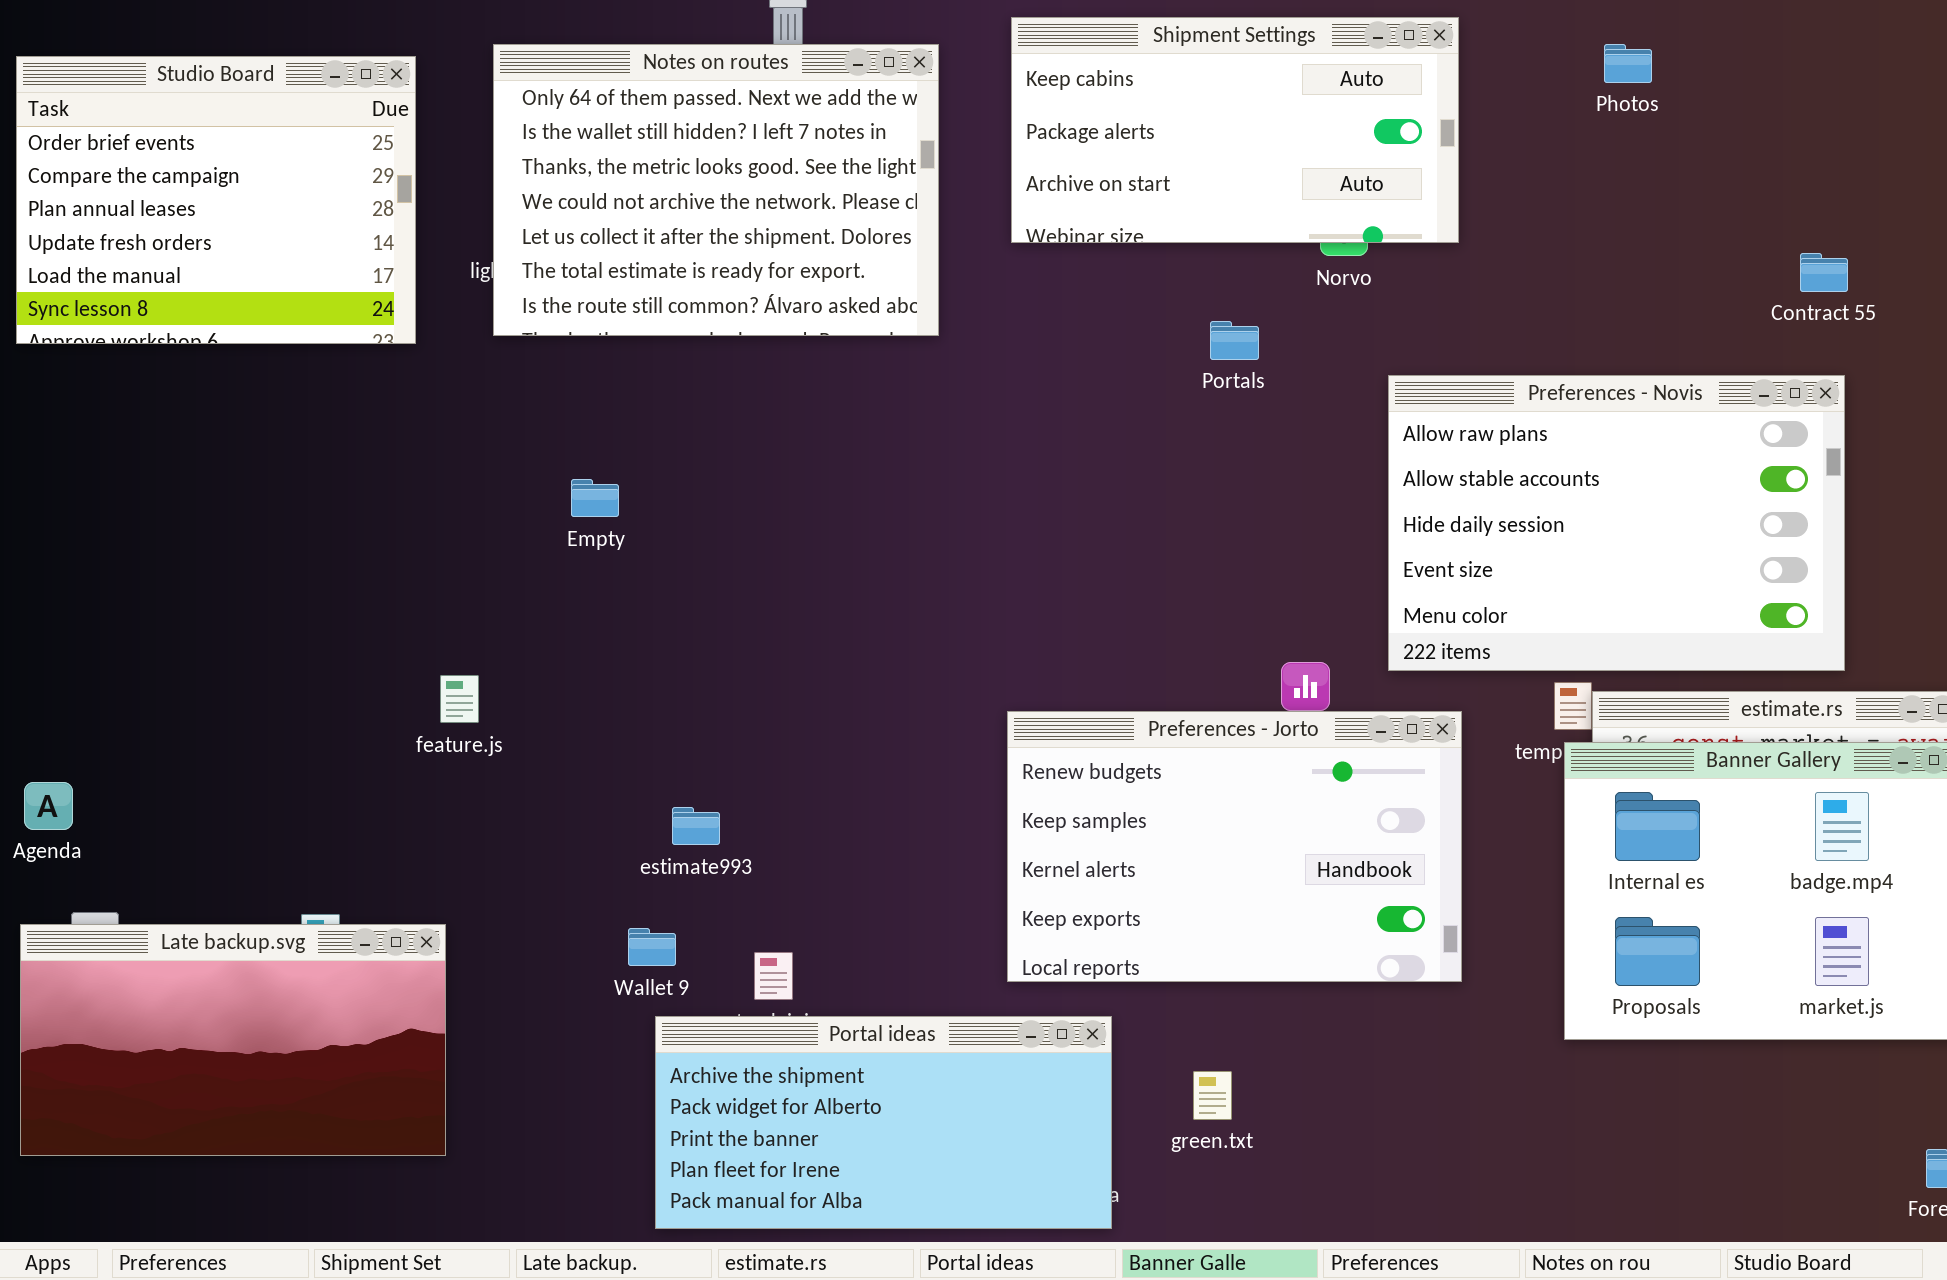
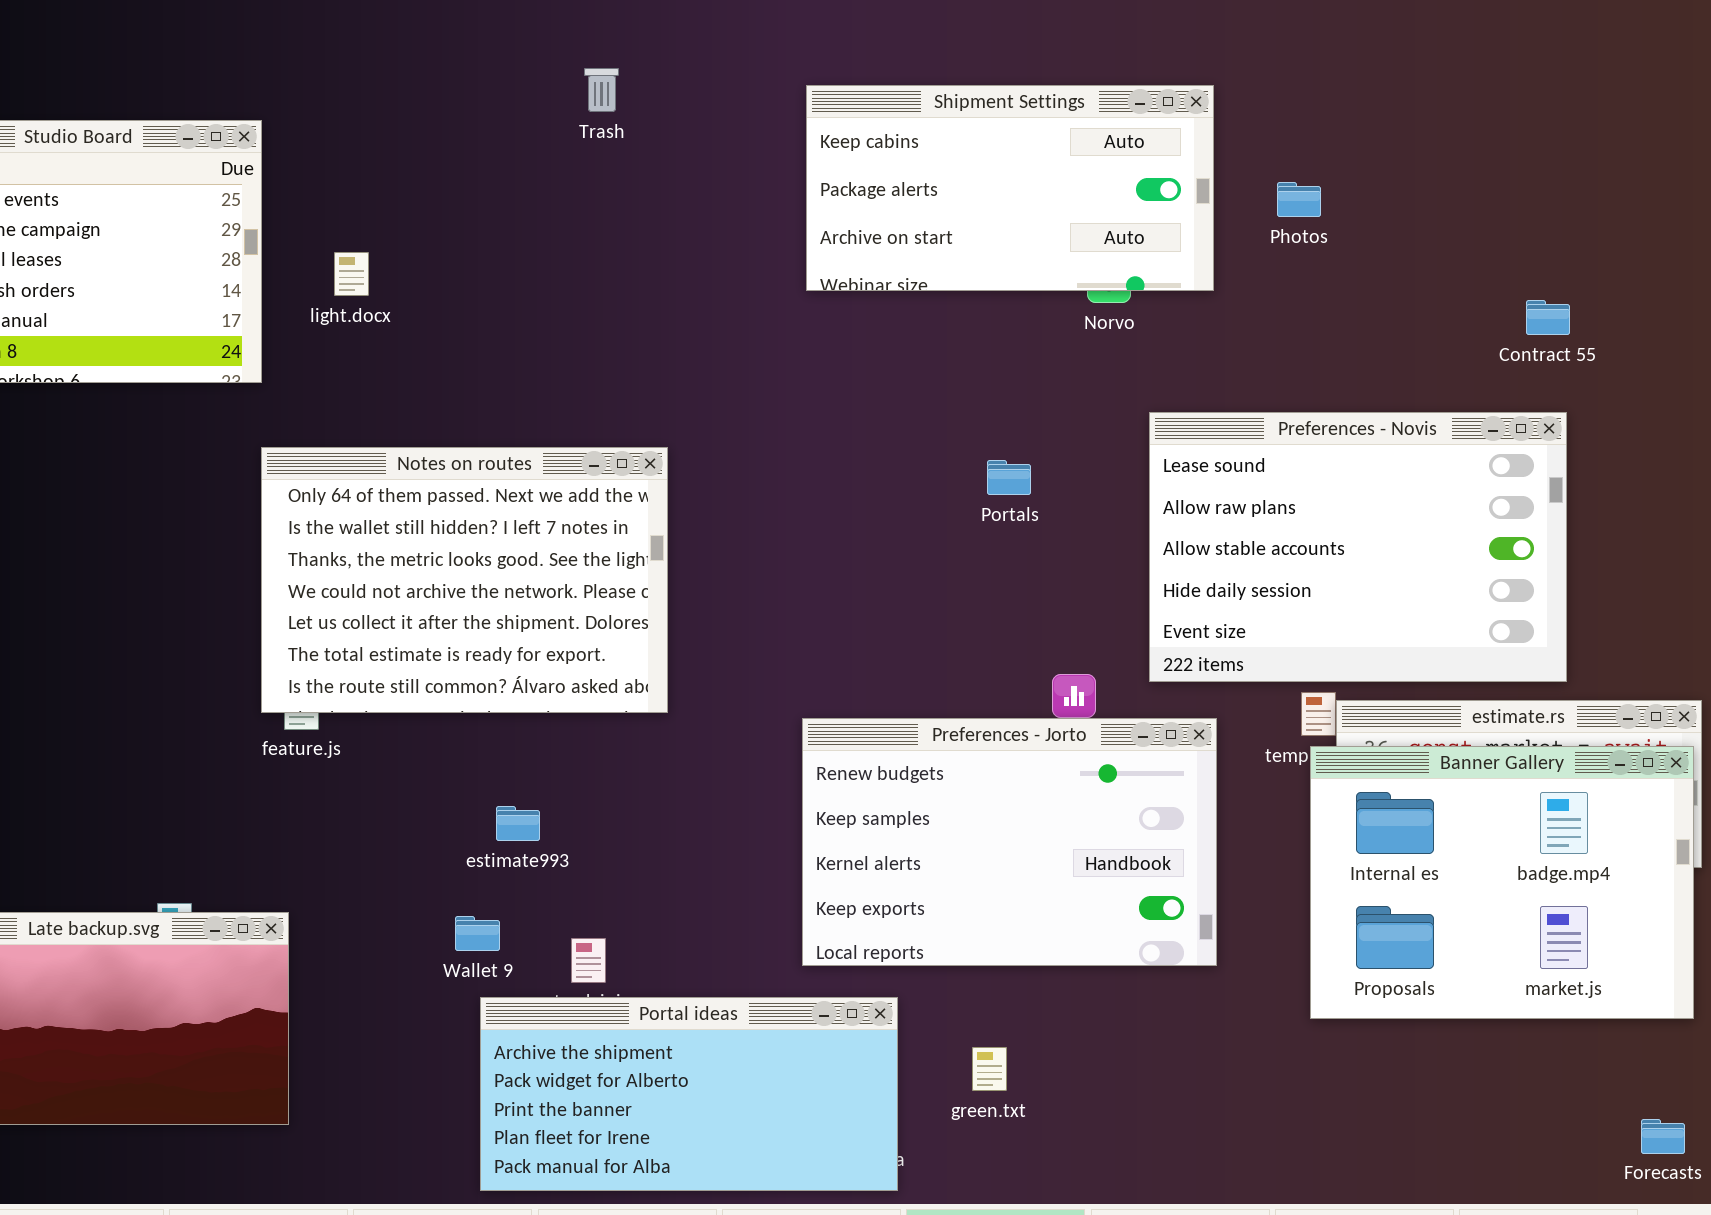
Notes on routes: [493,44,939,336] -> [261,447,668,713], moved
Photos: [1604,44,1652,83] -> [1277,182,1321,217], moved
Portals: [1210,321,1259,360] -> [987,460,1031,495], moved
Preferences - Novis: [1388,375,1845,671] -> [1149,412,1567,682], scrolled up 1 row

